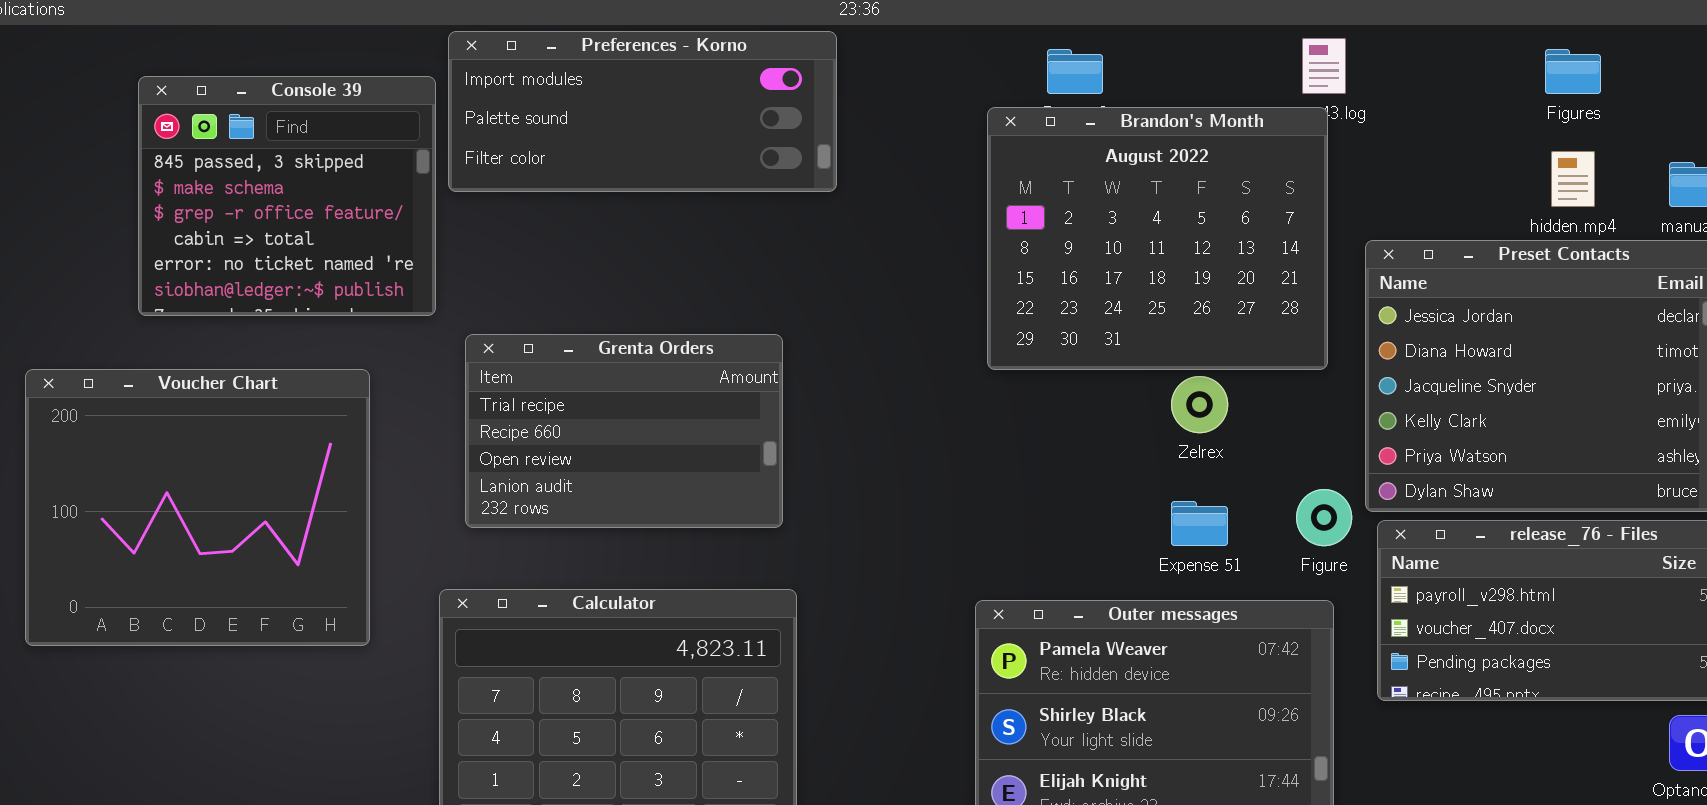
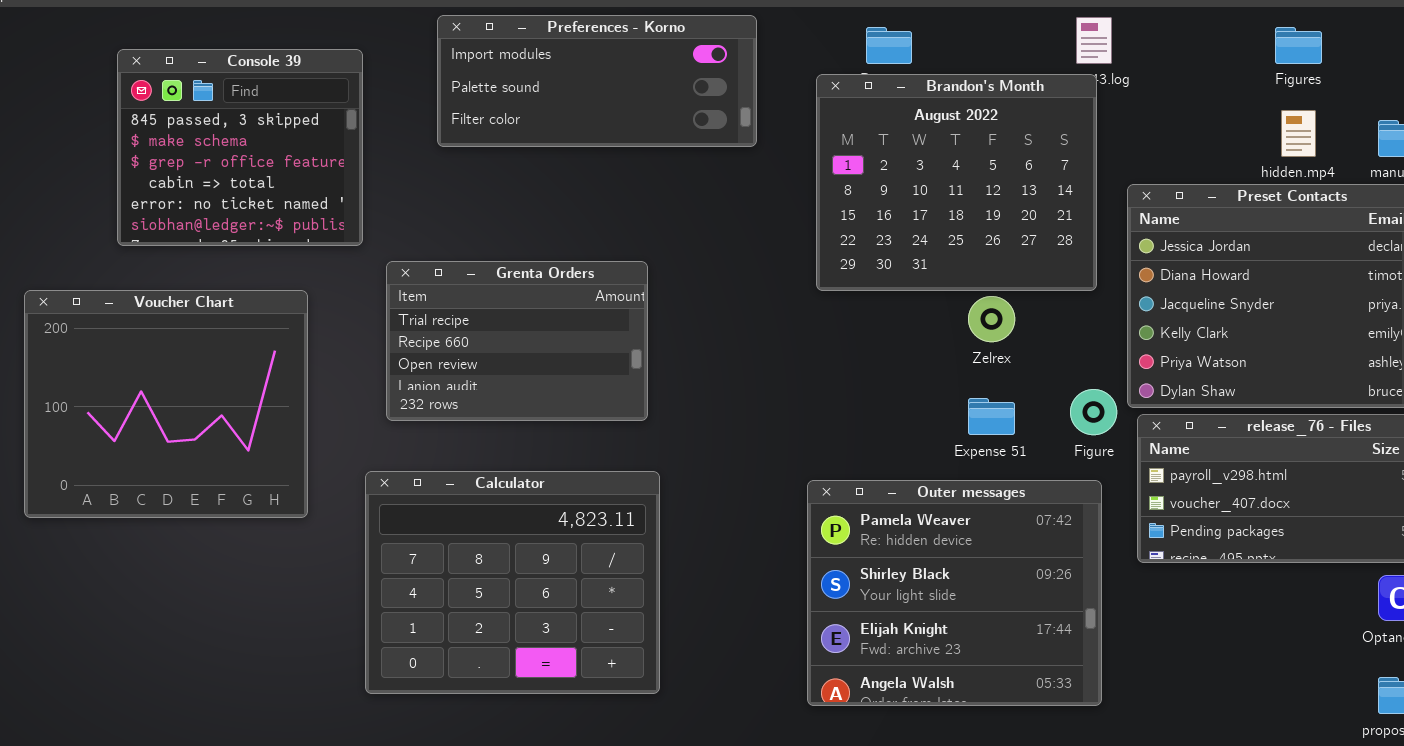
Preferences - Korno: [448,31,837,192] -> [437,15,757,147], moved

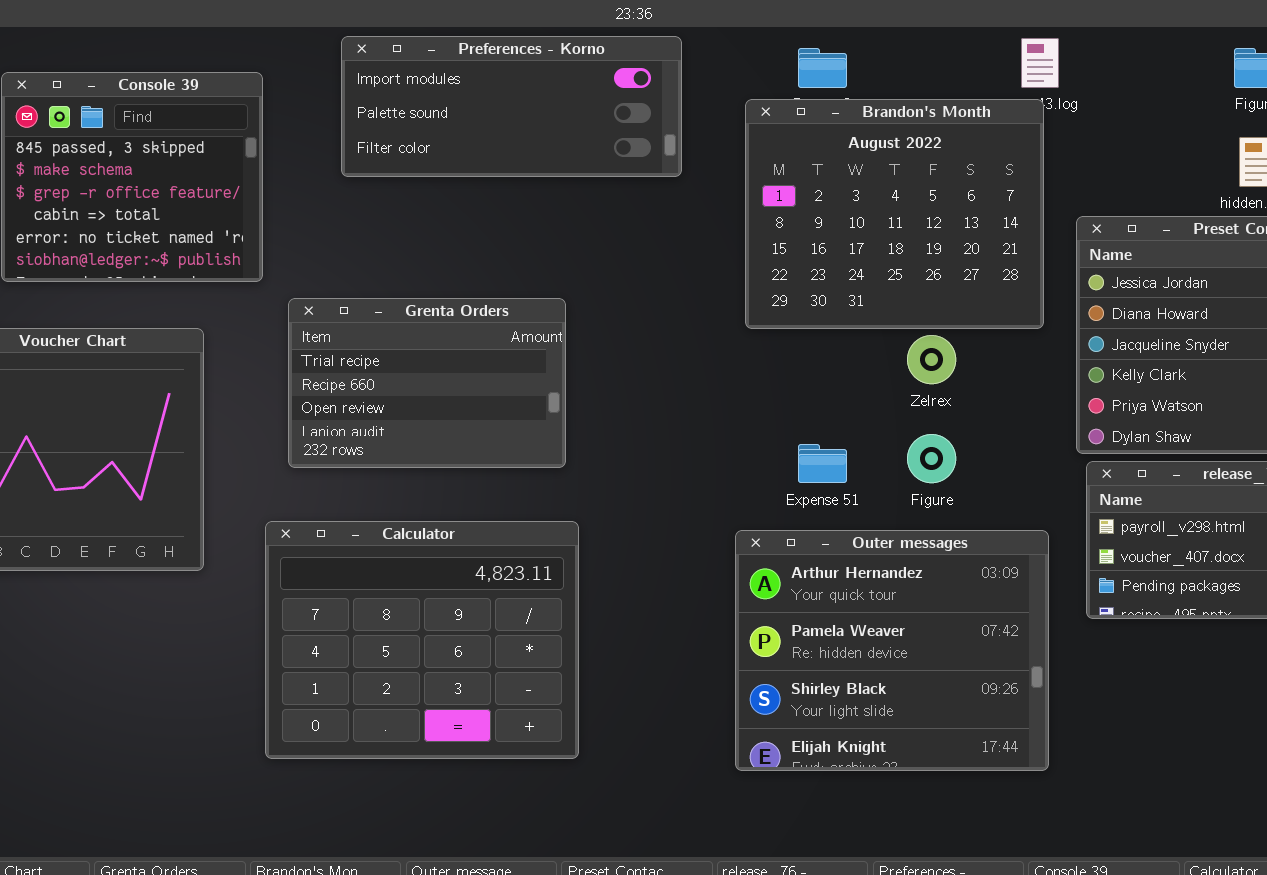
Figure: [1070,389,1117,435] -> [907,434,956,483], moved
Expense 51: [968,398,1015,435] -> [798,444,847,483], moved
Outer messages: [807,480,1102,706] -> [735,530,1049,771], scrolled up 1 row

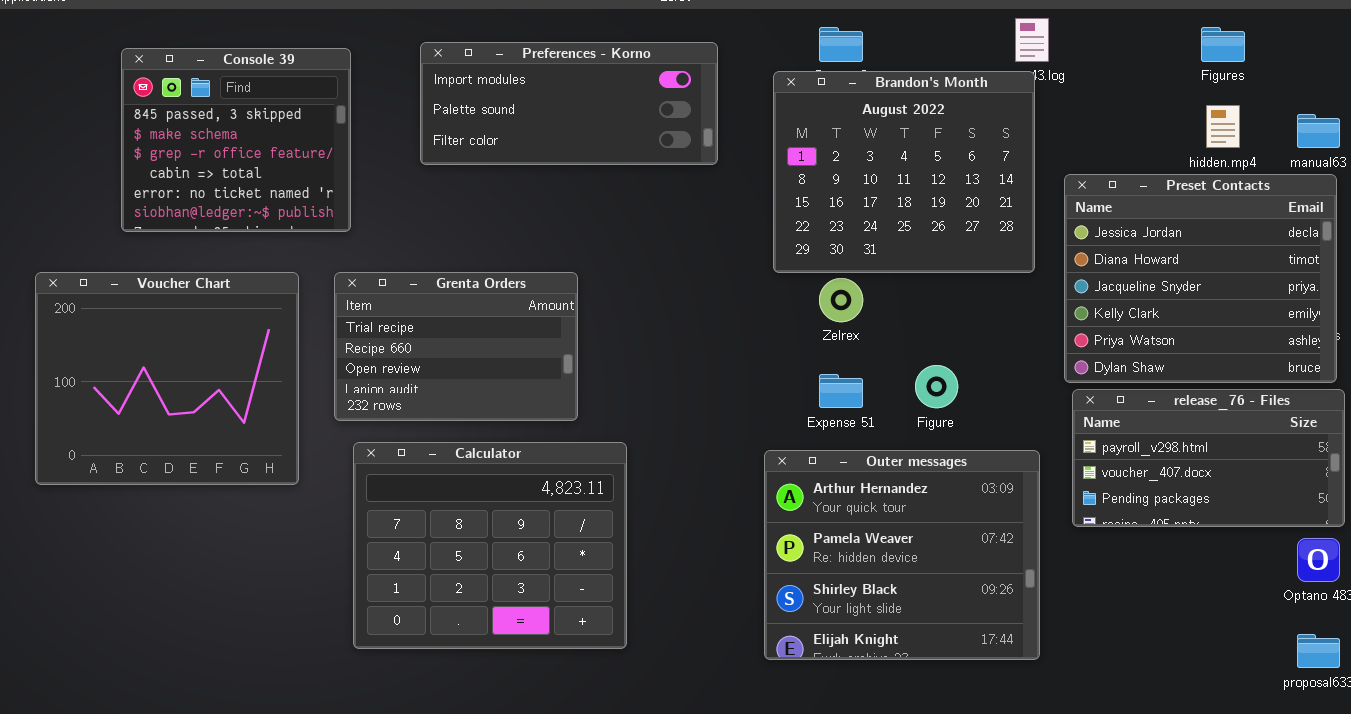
Preferences - Korno: [341,36,682,177] -> [420,42,718,165], moved
Grenta Orders: [288,298,566,468] -> [334,272,578,421], moved
Zelrex: [907,335,956,384] -> [819,278,863,322], moved

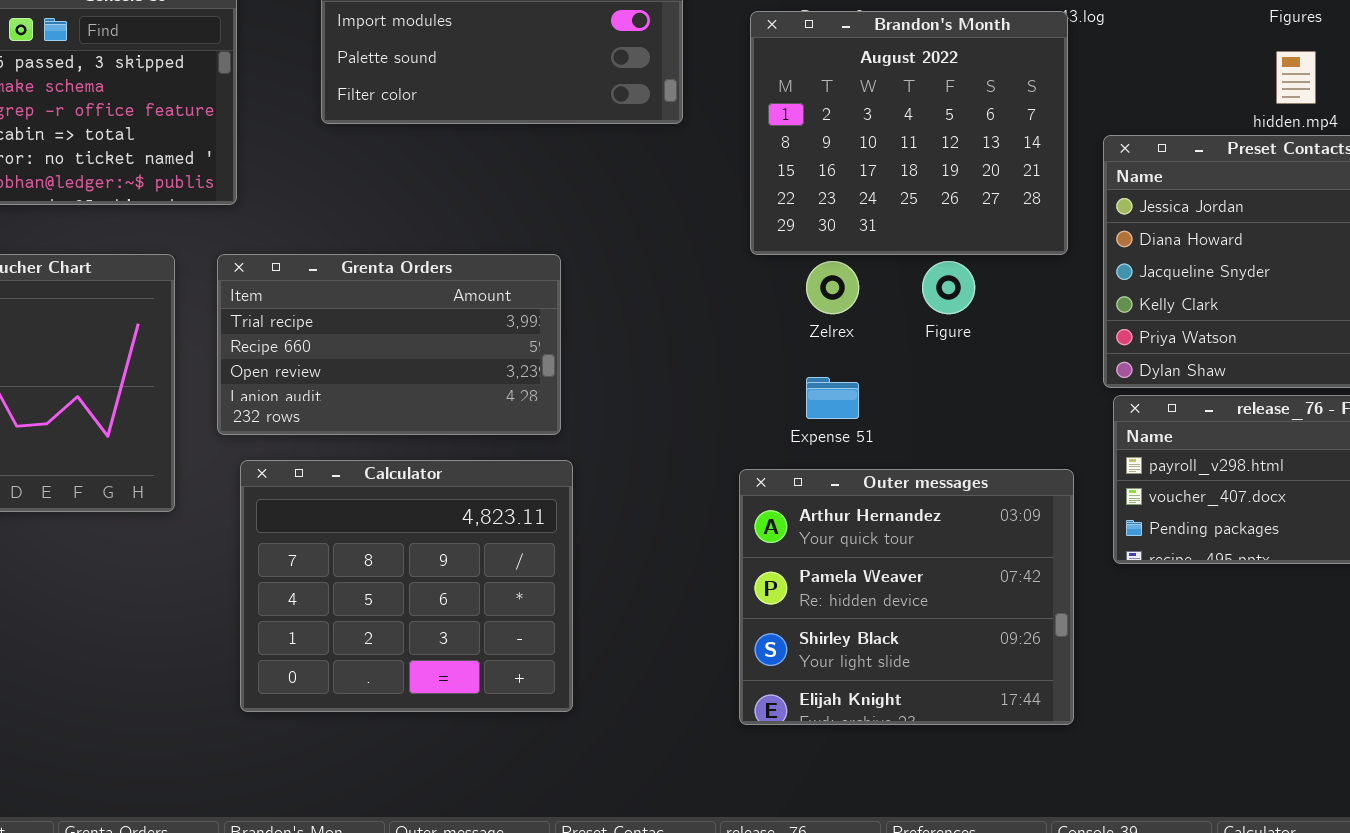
Grenta Orders: [334,272,578,421] -> [217,254,561,435], resized
Figure: [915,365,958,408] -> [922,261,975,314], moved

